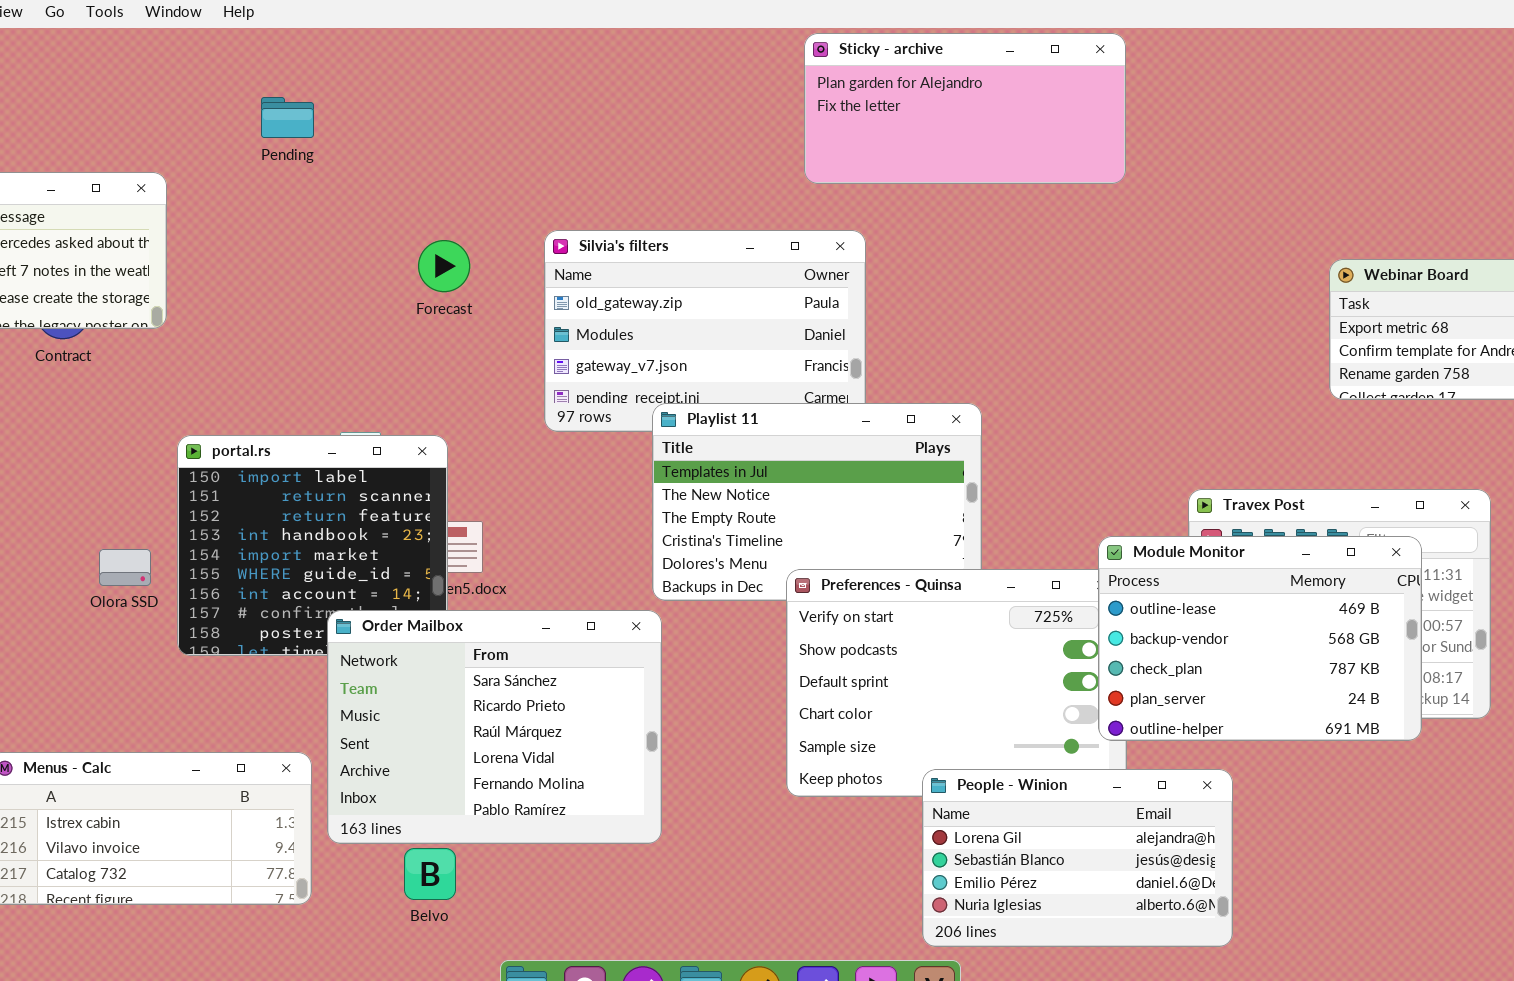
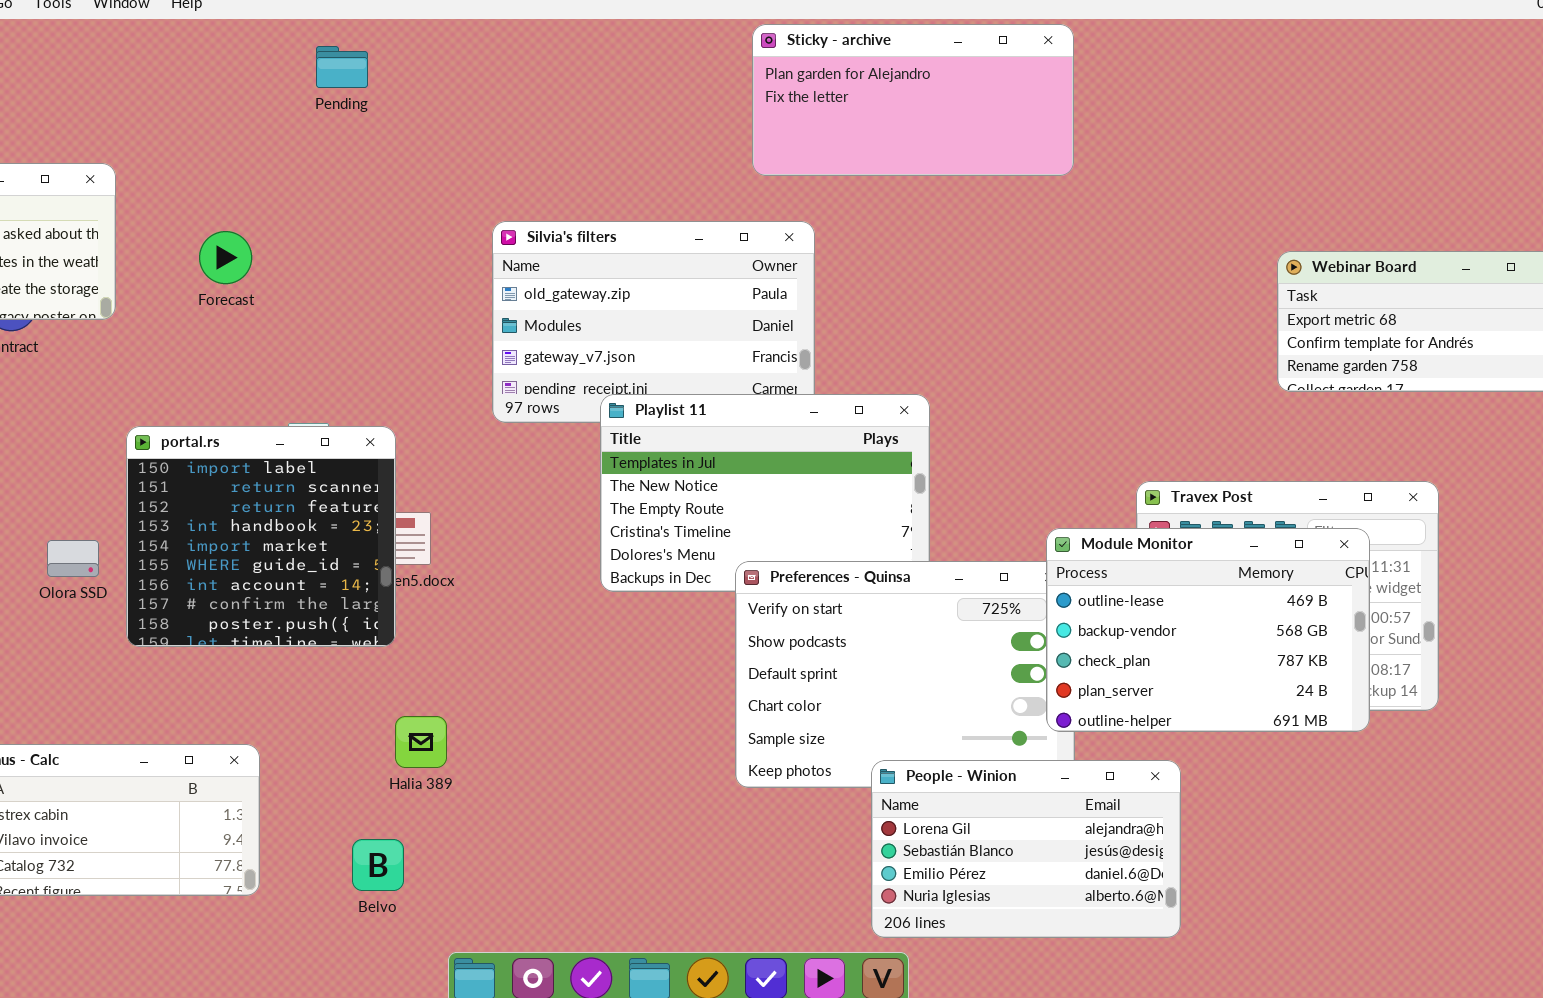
Pending: [261,97,314,138] -> [316,46,368,88], moved
Forecast: [418,240,470,292] -> [199,231,252,284], moved
Order Mailbox: [327,610,662,844] -> none, closed

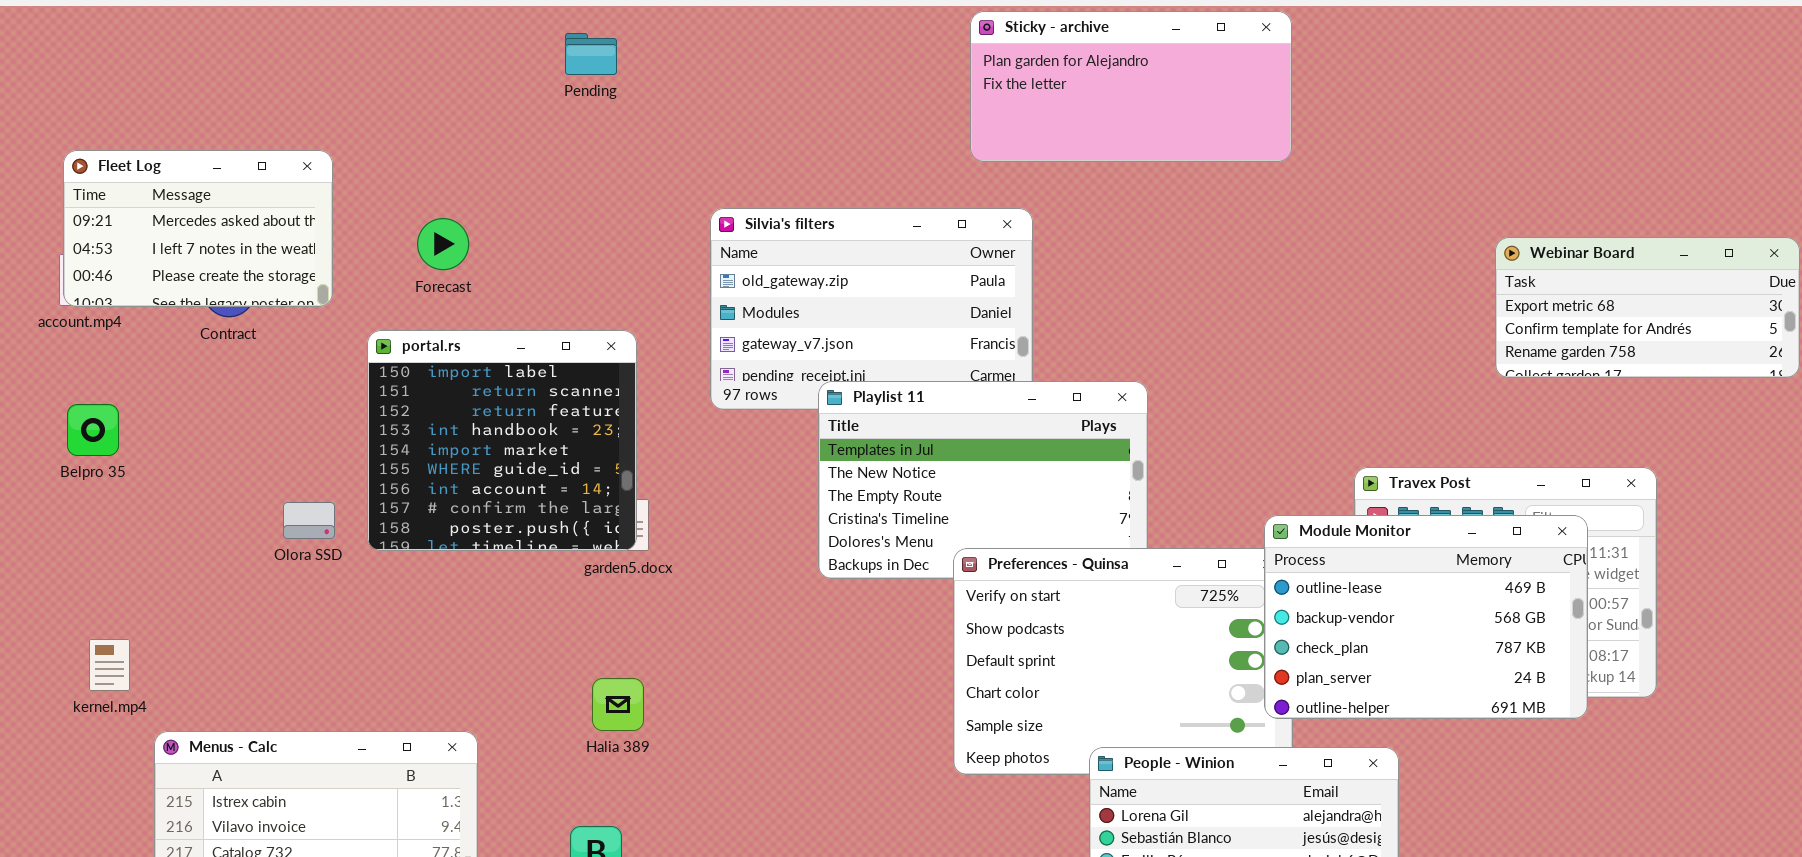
Pending: [316,46,368,88] -> [565,33,617,75], moved
portal.rs: [126,426,396,647] -> [367,330,637,551], moved
Olora SSD: [47,540,99,577] -> [283,502,335,539], moved
Halia 389: [395,716,447,768] -> [592,678,644,731], moved

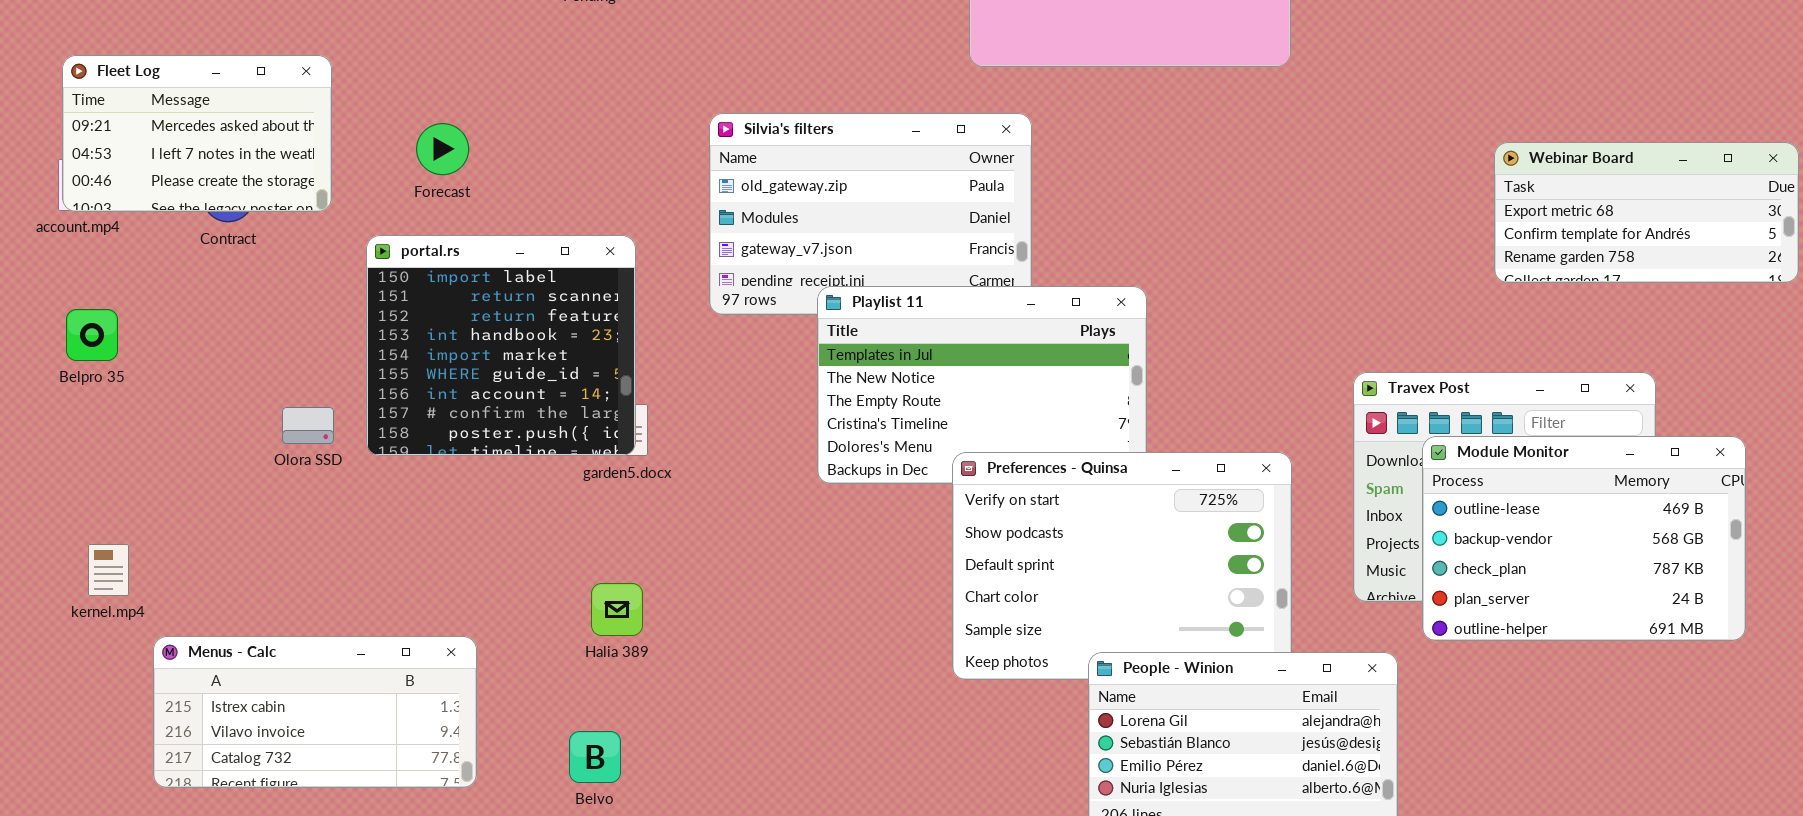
Module Monitor: [1264,515,1588,719] -> [1422,436,1746,641], moved

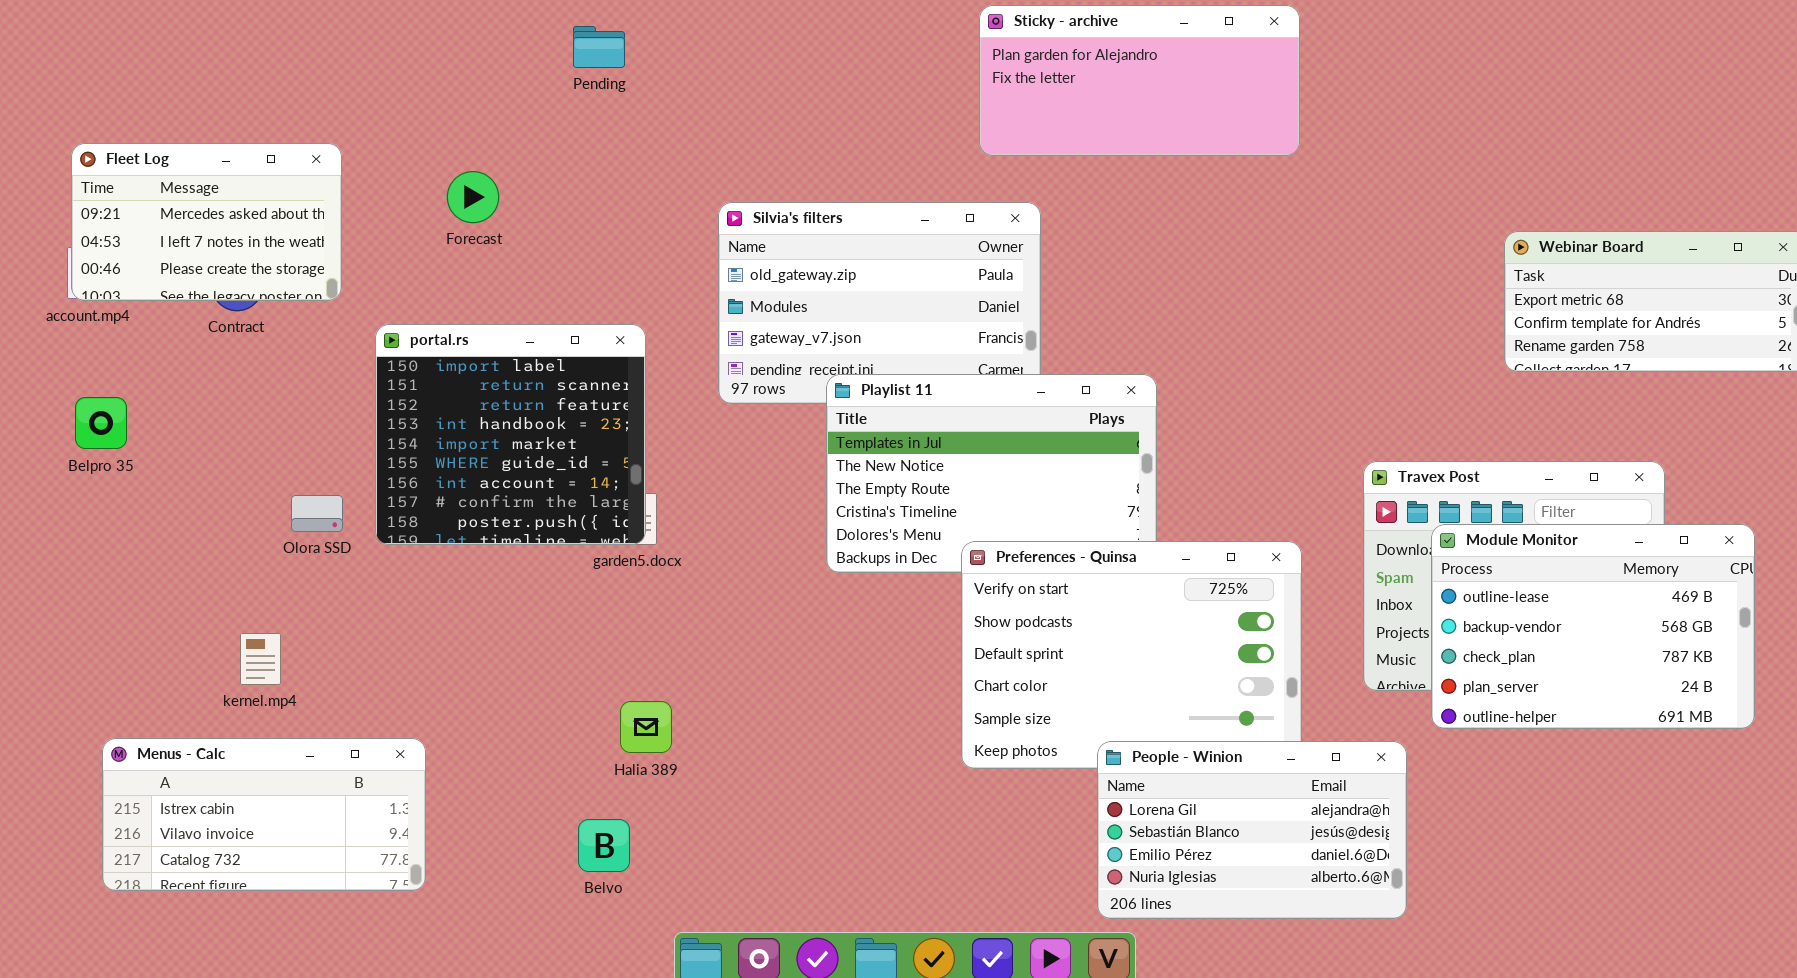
Forecast: [416,123,469,175] -> [447,171,499,223], moved
kernel.mp4: [88,544,129,596] -> [240,633,281,685], moved
Halia 389: [591,583,643,636] -> [620,701,672,753], moved
Menus - Calc: [153,636,477,788] -> [102,738,426,891], moved

